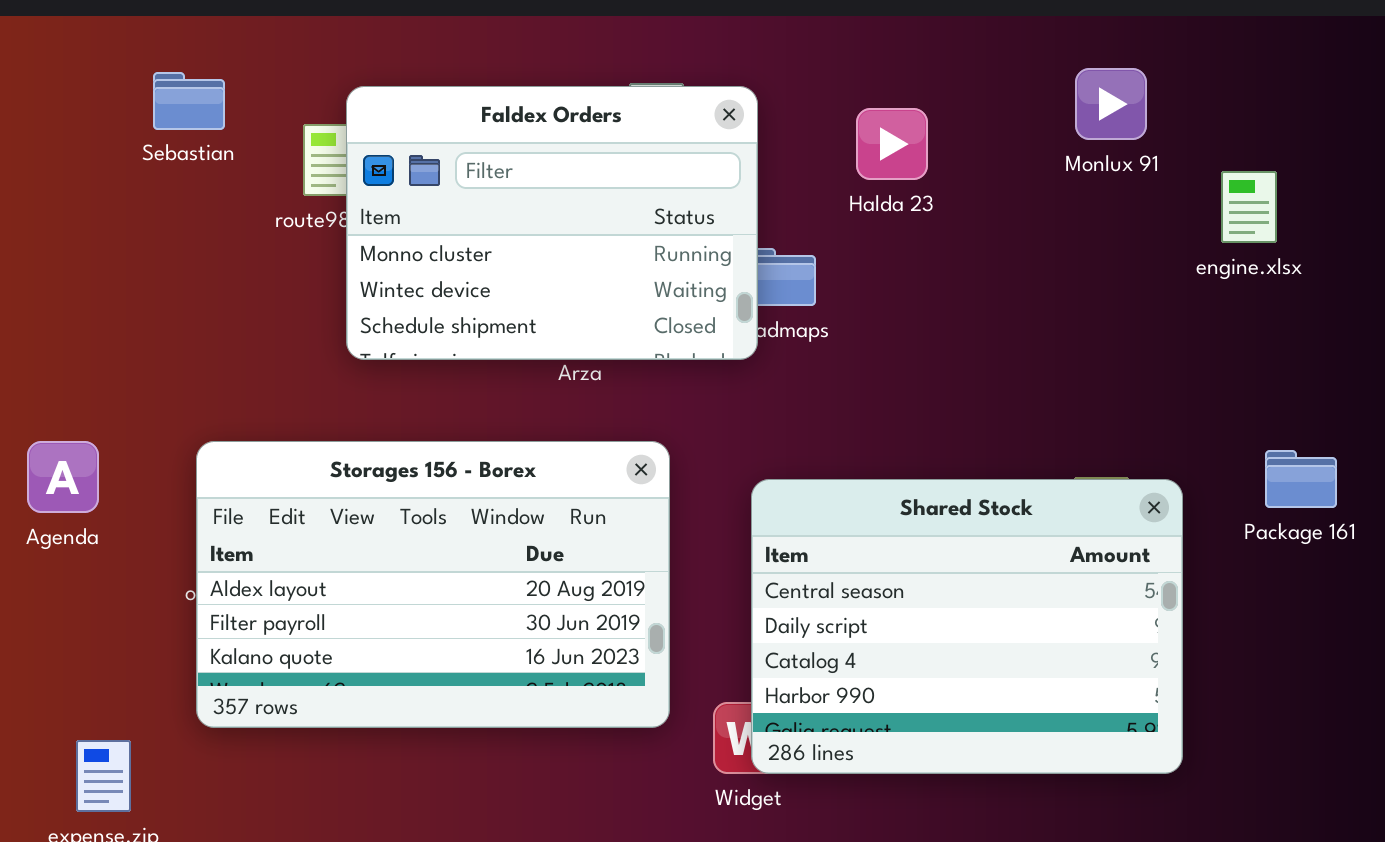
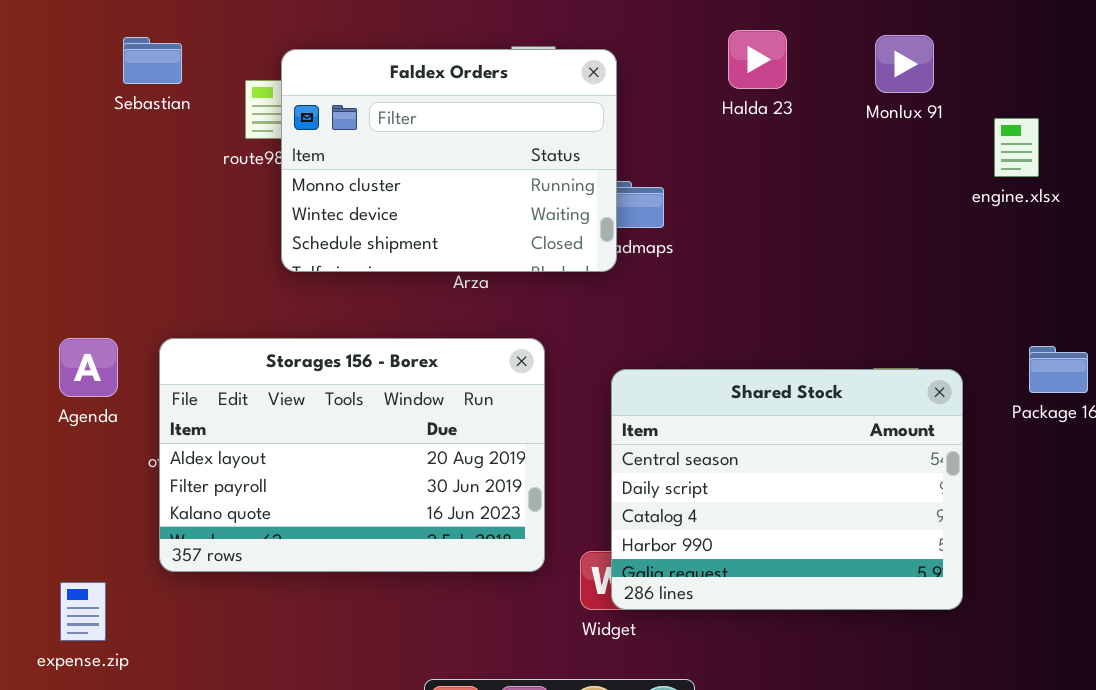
Halda 23: [856,108,928,180] -> [728,30,787,89], moved
Agenda: [27,441,99,513] -> [59,338,118,397], moved

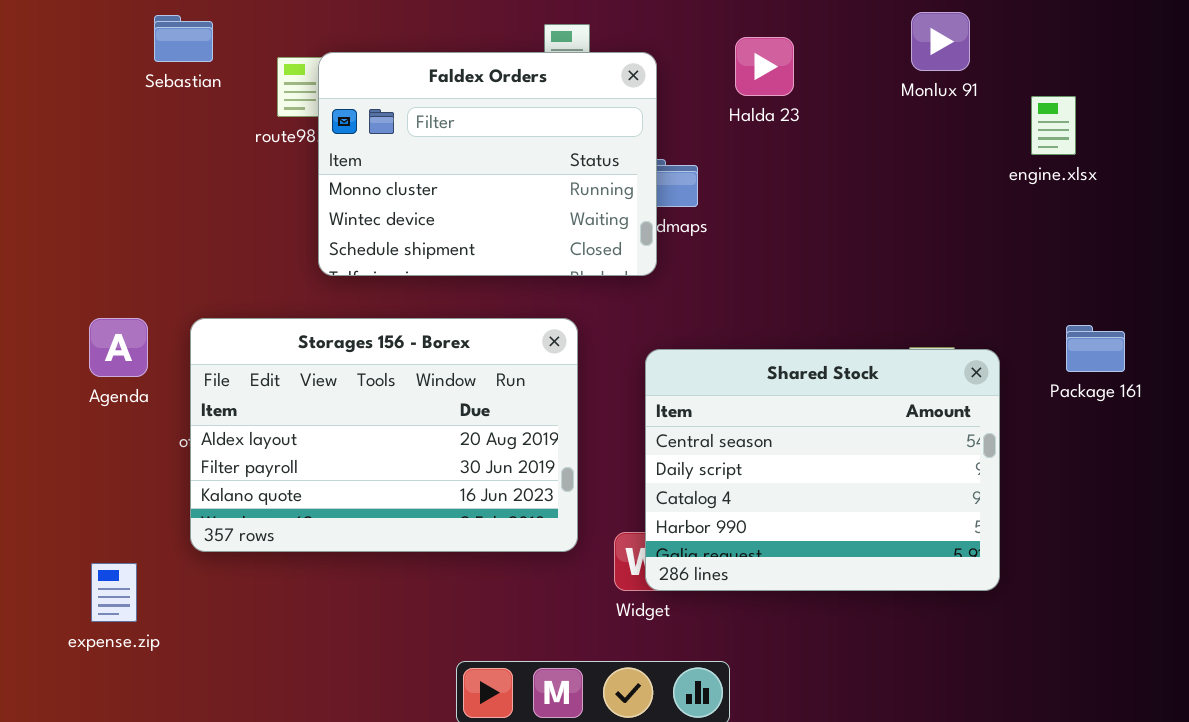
Halda 23: [728,30,787,89] -> [735,37,794,96], moved
Faldex Orders: [281,49,617,272] -> [318,52,657,276], moved

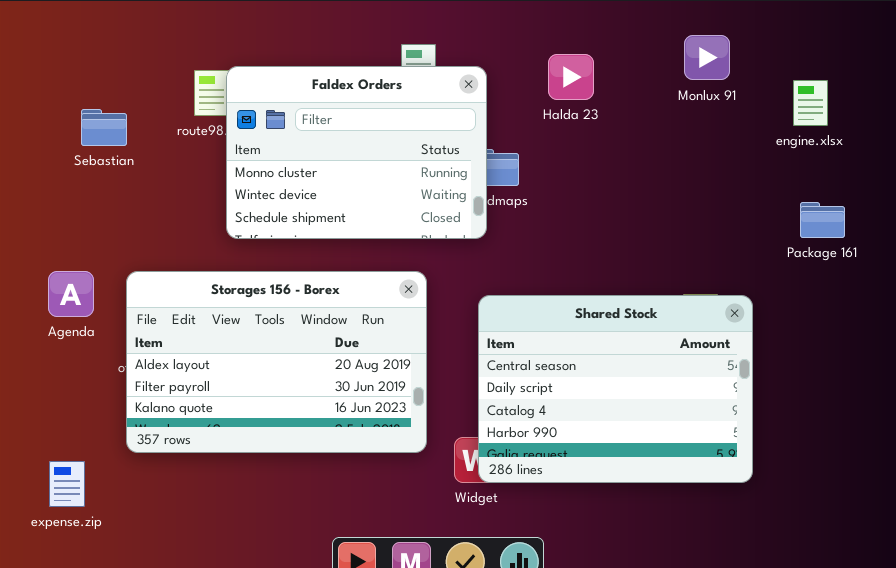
Sebastian: [154,15,213,62] -> [81,109,127,146], moved
engine.xlsx: [1031,96,1076,155] -> [793,80,828,126], moved
Package 161: [1066,325,1125,372] -> [800,202,845,238], moved

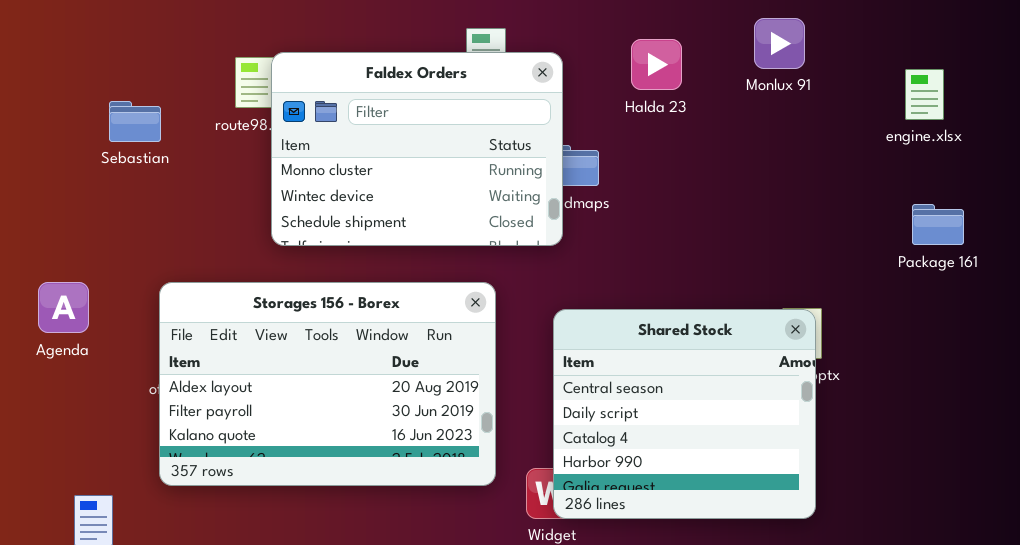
Monlux 91: [684,35,730,80] -> [754,18,805,69], moved
Agenda: [48,271,94,317] -> [38,282,89,333], moved
Shared Stock: [478,295,753,483] -> [553,309,816,519], resized

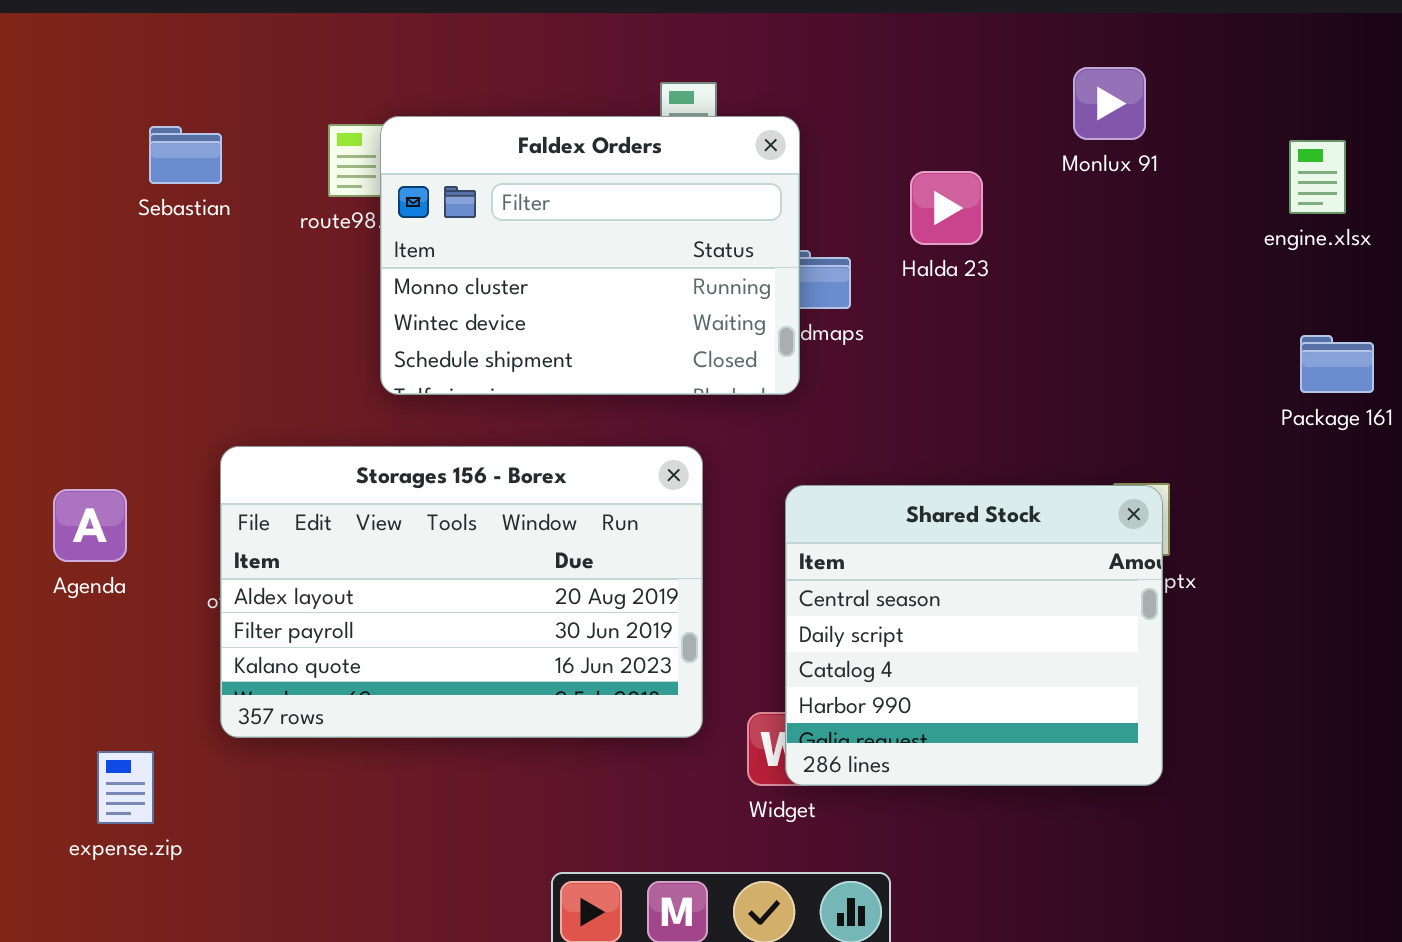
Halda 23: [631,39,682,90] -> [910,171,983,245], moved
Sebastian: [109,101,161,142] -> [149,126,222,184], moved
Agenda: [38,282,89,333] -> [53,489,127,562], moved

